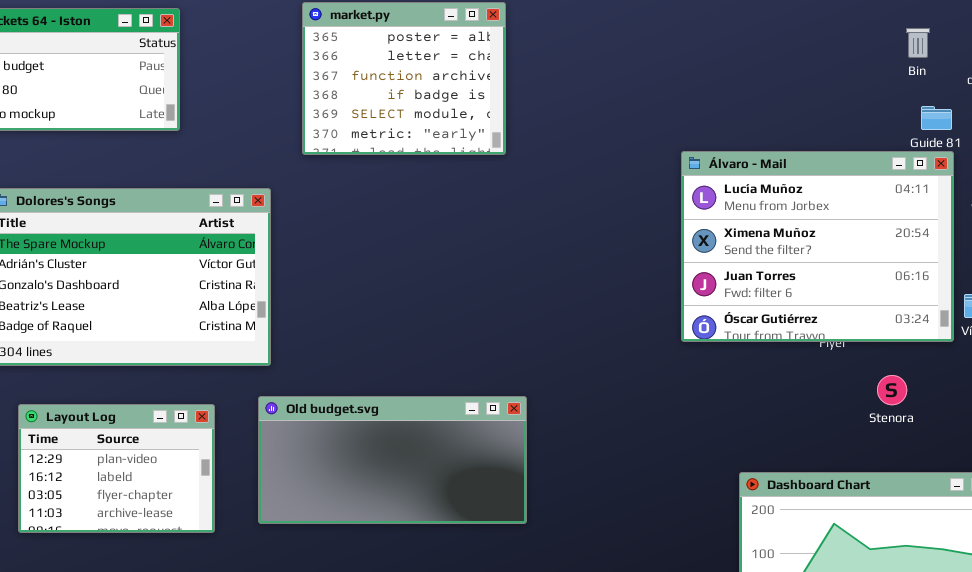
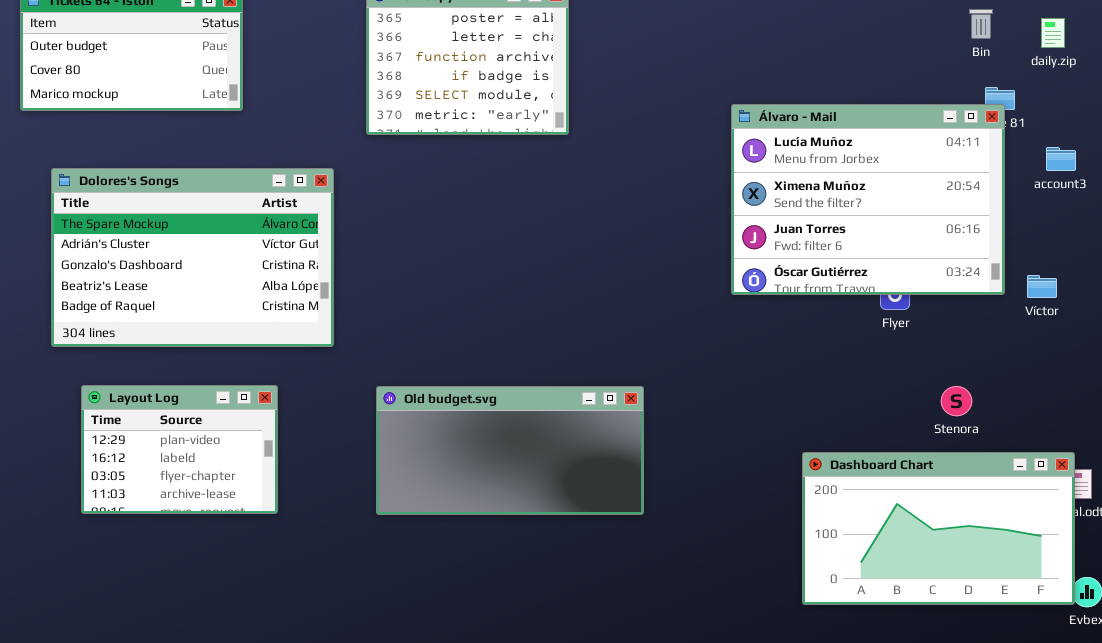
Álvaro - Mail: [681,151,954,342] -> [731,104,1005,295], moved
Stenora: [877,375,907,405] -> [941,386,972,416], moved
Old budget.svg: [258,396,527,524] -> [376,386,644,515], moved

